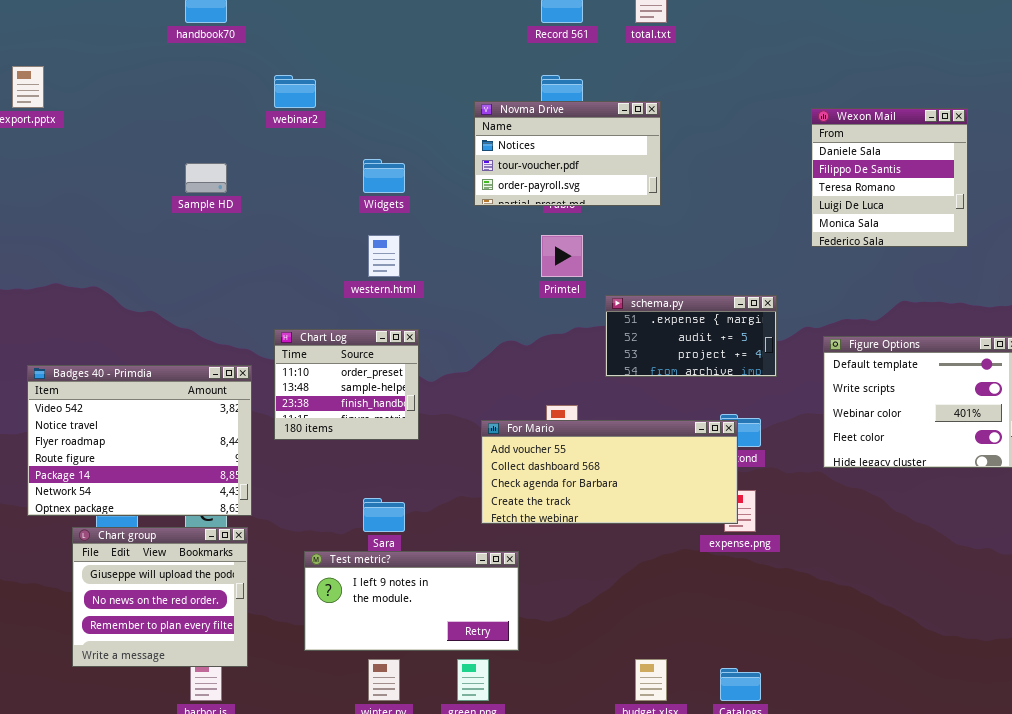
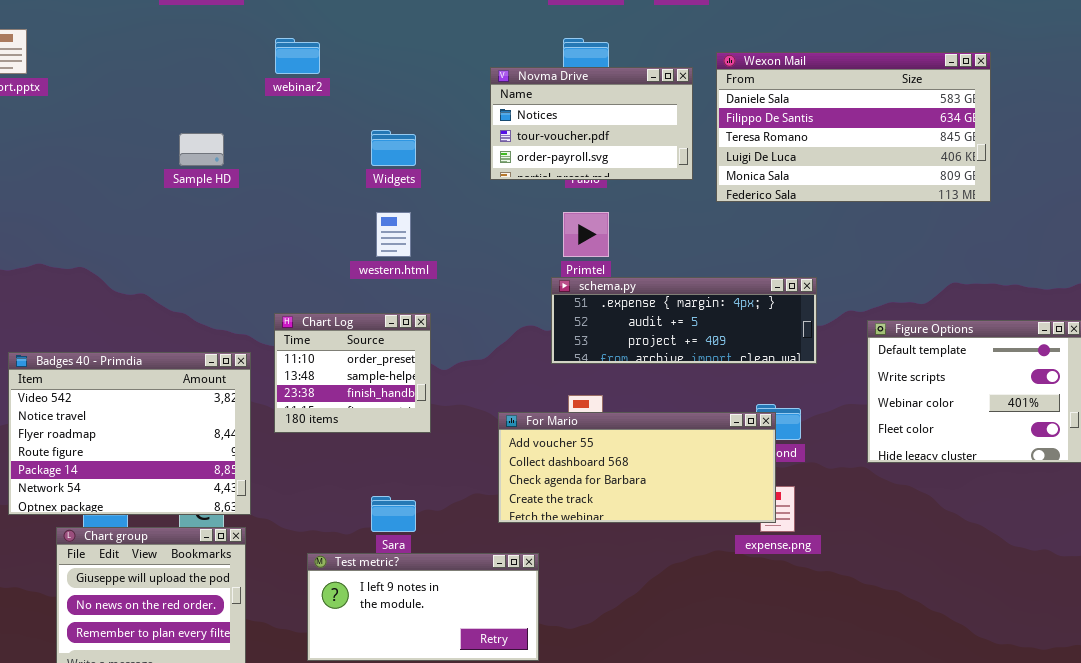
Wexon Mail: [811,108,968,247] -> [716,52,991,202], moved, resized
schema.py: [605,295,777,377] -> [551,277,817,364], resized

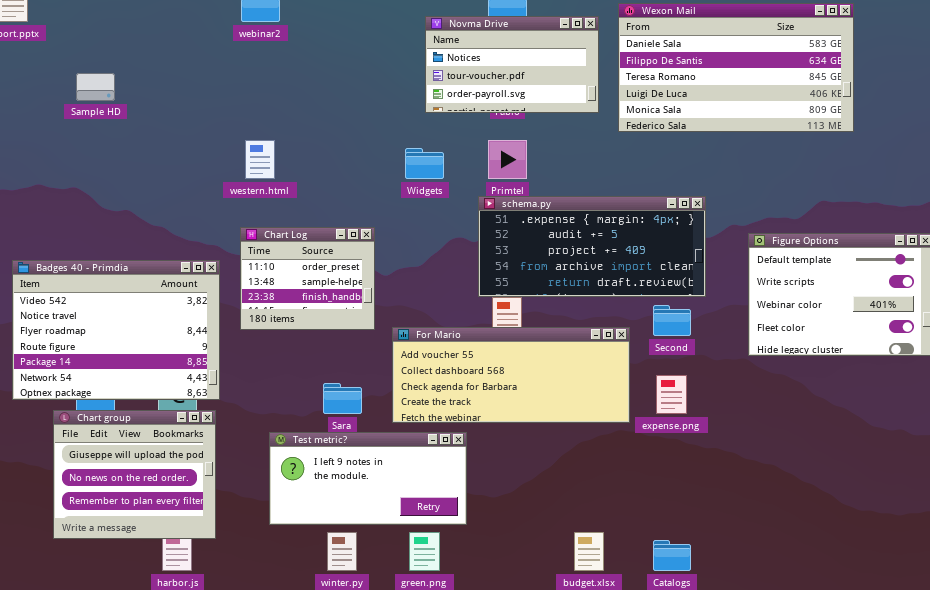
Widgets: [371,130,416,166] -> [405,148,444,179], moved
Sample HD: [179,133,224,166] -> [76,73,115,101], moved
western.html: [376,212,411,257] -> [245,140,275,179], moved
schema.py: [551,277,817,364] -> [478,196,706,297], resized
For Mario: [498,412,776,523] -> [392,327,630,423], moved

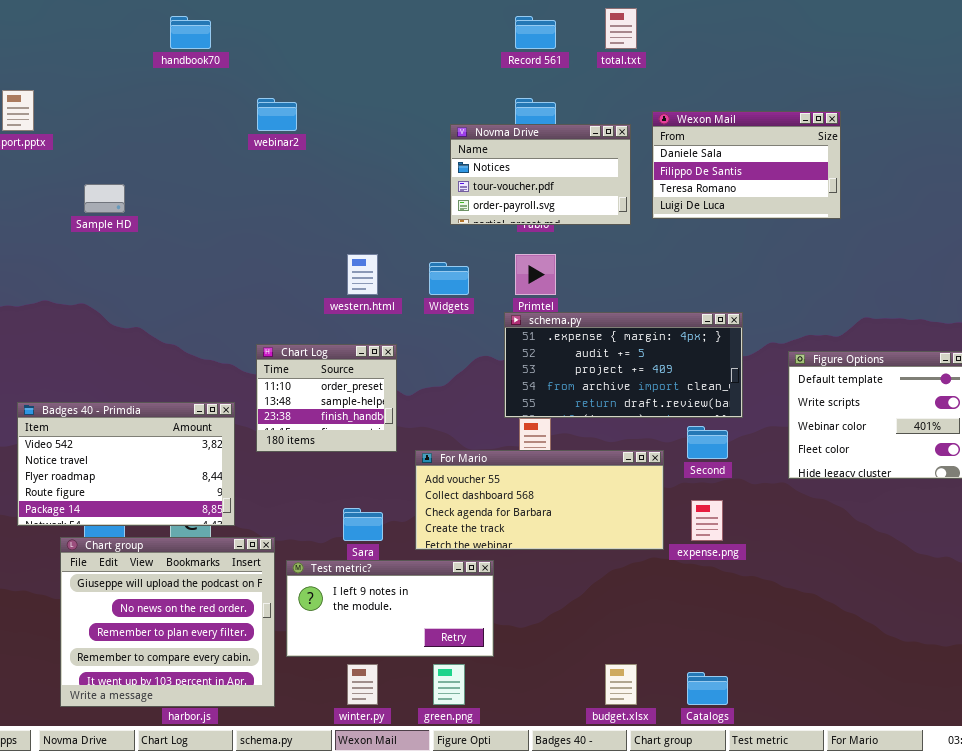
Wexon Mail: [618,3,854,132] -> [652,111,841,219], resized
western.html: [245,140,275,179] -> [347,254,378,295], moved
Badges 40 - Primdia: [12,260,220,400] -> [17,402,235,526], resized
Chart group: [53,410,216,539] -> [60,537,275,707], resized

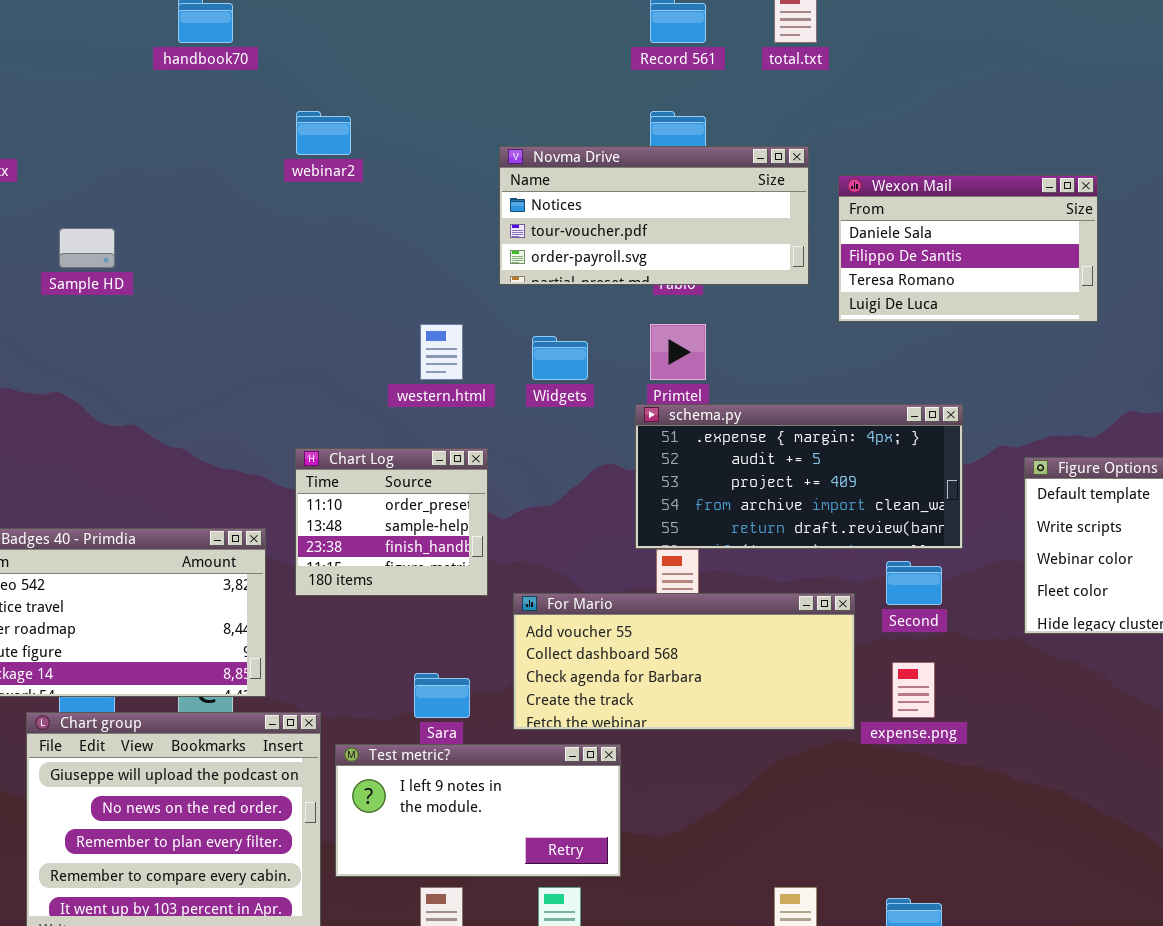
Wexon Mail: [652,111,841,219] -> [838,175,1098,322], moved
Novma Drive: [450,124,631,225] -> [499,146,809,285], resized

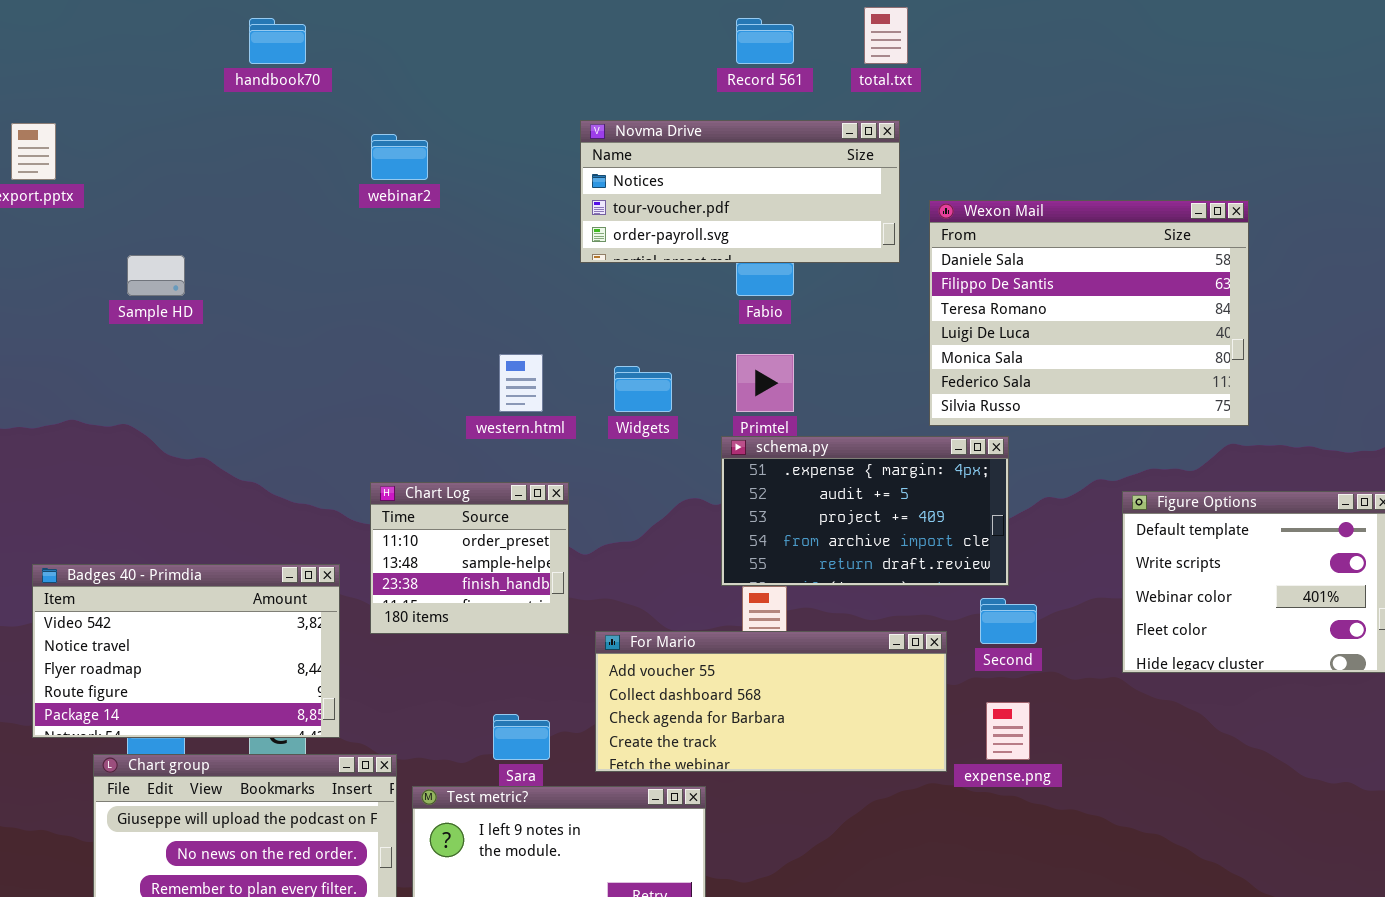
Novma Drive: [499,146,809,285] -> [580,120,900,263], moved
Wexon Mail: [838,175,1098,322] -> [929,200,1249,426], resized
schema.py: [635,404,963,549] -> [721,436,1009,586], resized

